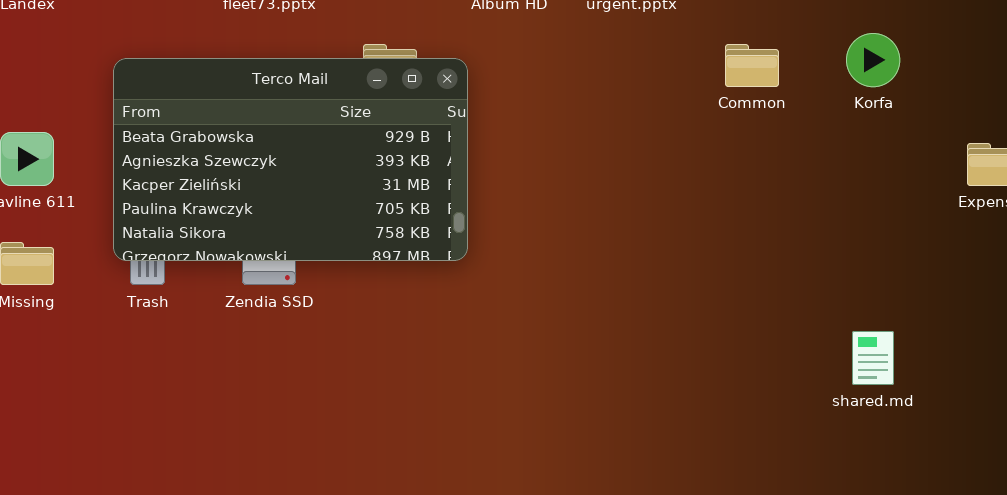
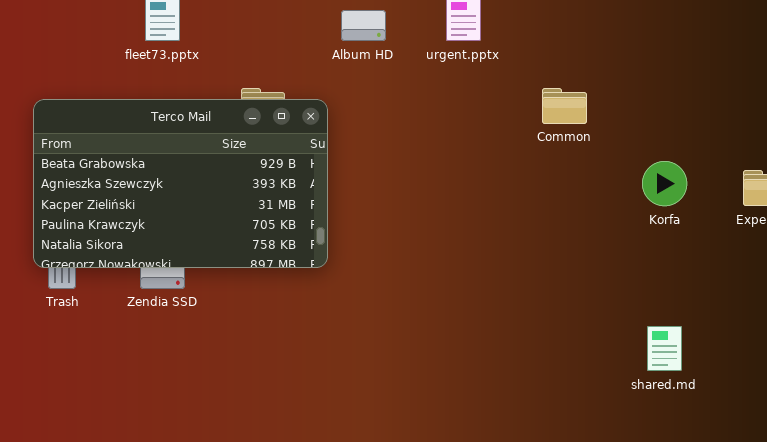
Korfa: [846,33,900,87] -> [642,161,687,206], moved

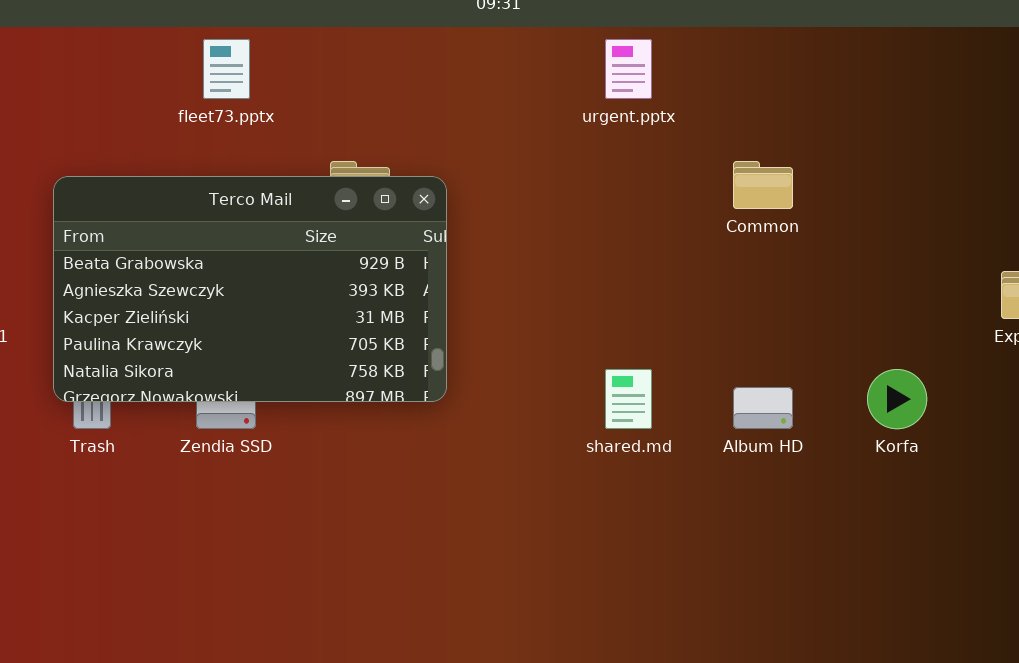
Album HD: [341,10,386,41] -> [733,387,793,429], moved
Korfa: [642,161,687,206] -> [867,369,927,429], moved
shared.md: [647,326,682,371] -> [605,369,652,429], moved

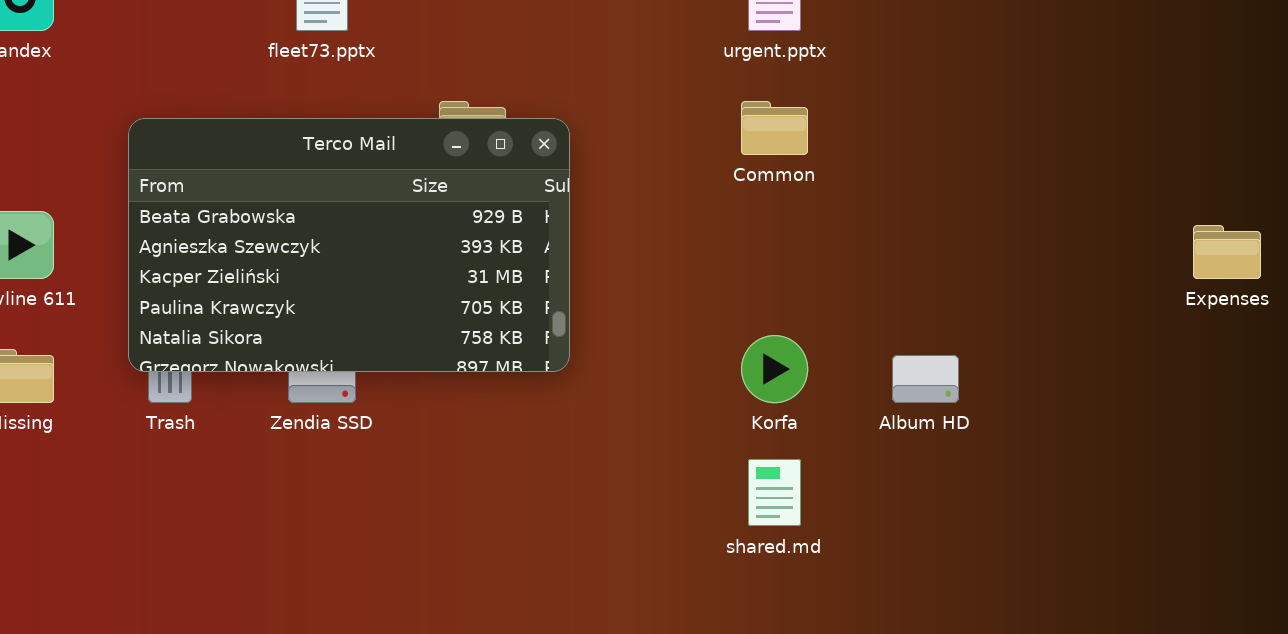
Common: [733,161,793,209] -> [741,101,808,155], moved
shared.md: [605,369,652,429] -> [748,459,801,526], moved
Korfa: [867,369,927,429] -> [741,335,808,403], moved

